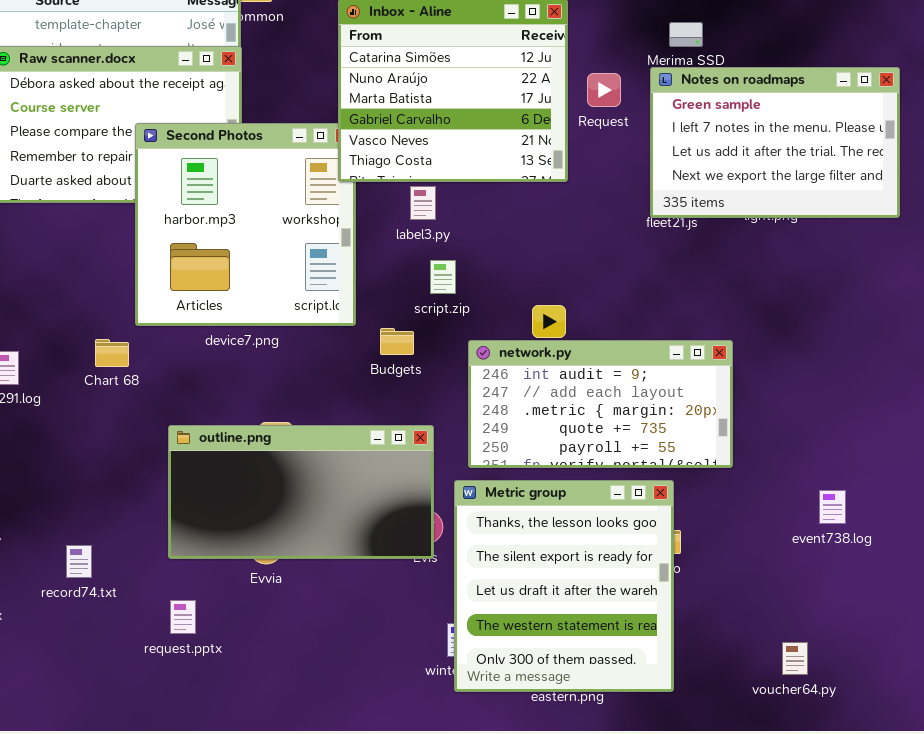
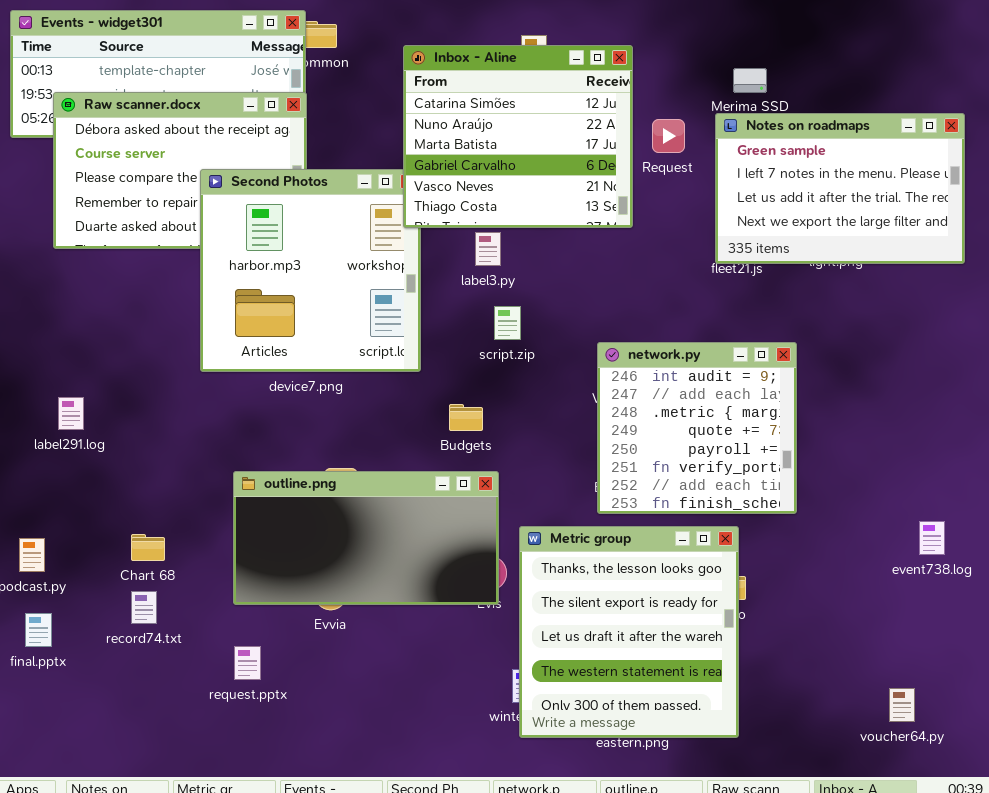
Budgets: [380,328,414,355] -> [449,404,483,431], moved
Chart 68: [95,339,129,367] -> [131,534,165,561], moved
network.py: [468,340,733,468] -> [597,342,797,514], resized
event738.log: [819,490,846,524] -> [919,521,945,555], moved
voucher64.py: [782,642,808,675] -> [889,688,915,722], moved

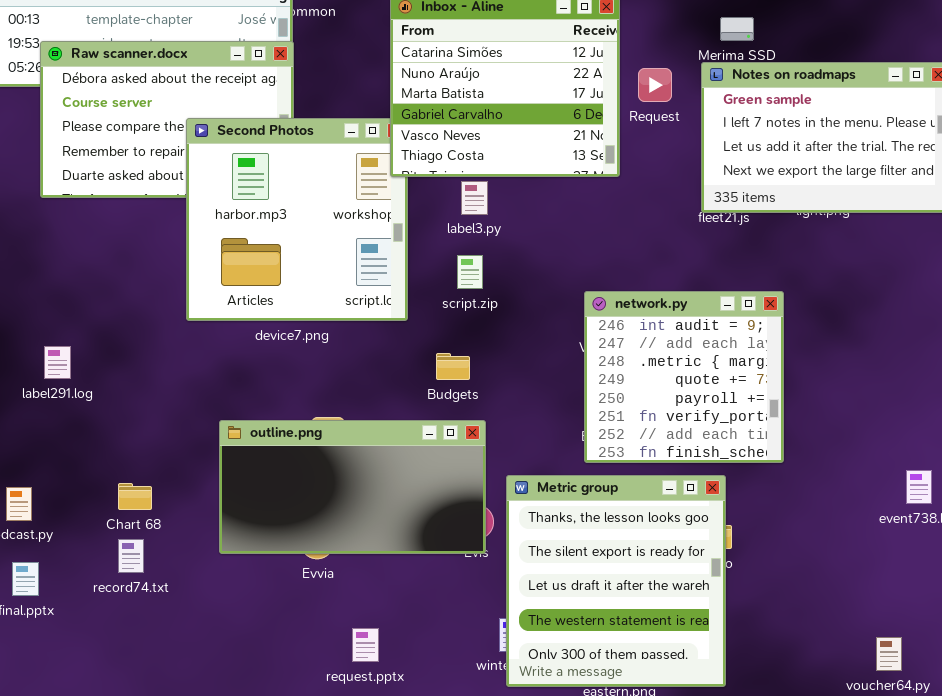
script.zip: [494,306,521,340] -> [457,255,483,289], moved
request.pptx: [234,646,261,680] -> [352,628,379,662], moved

